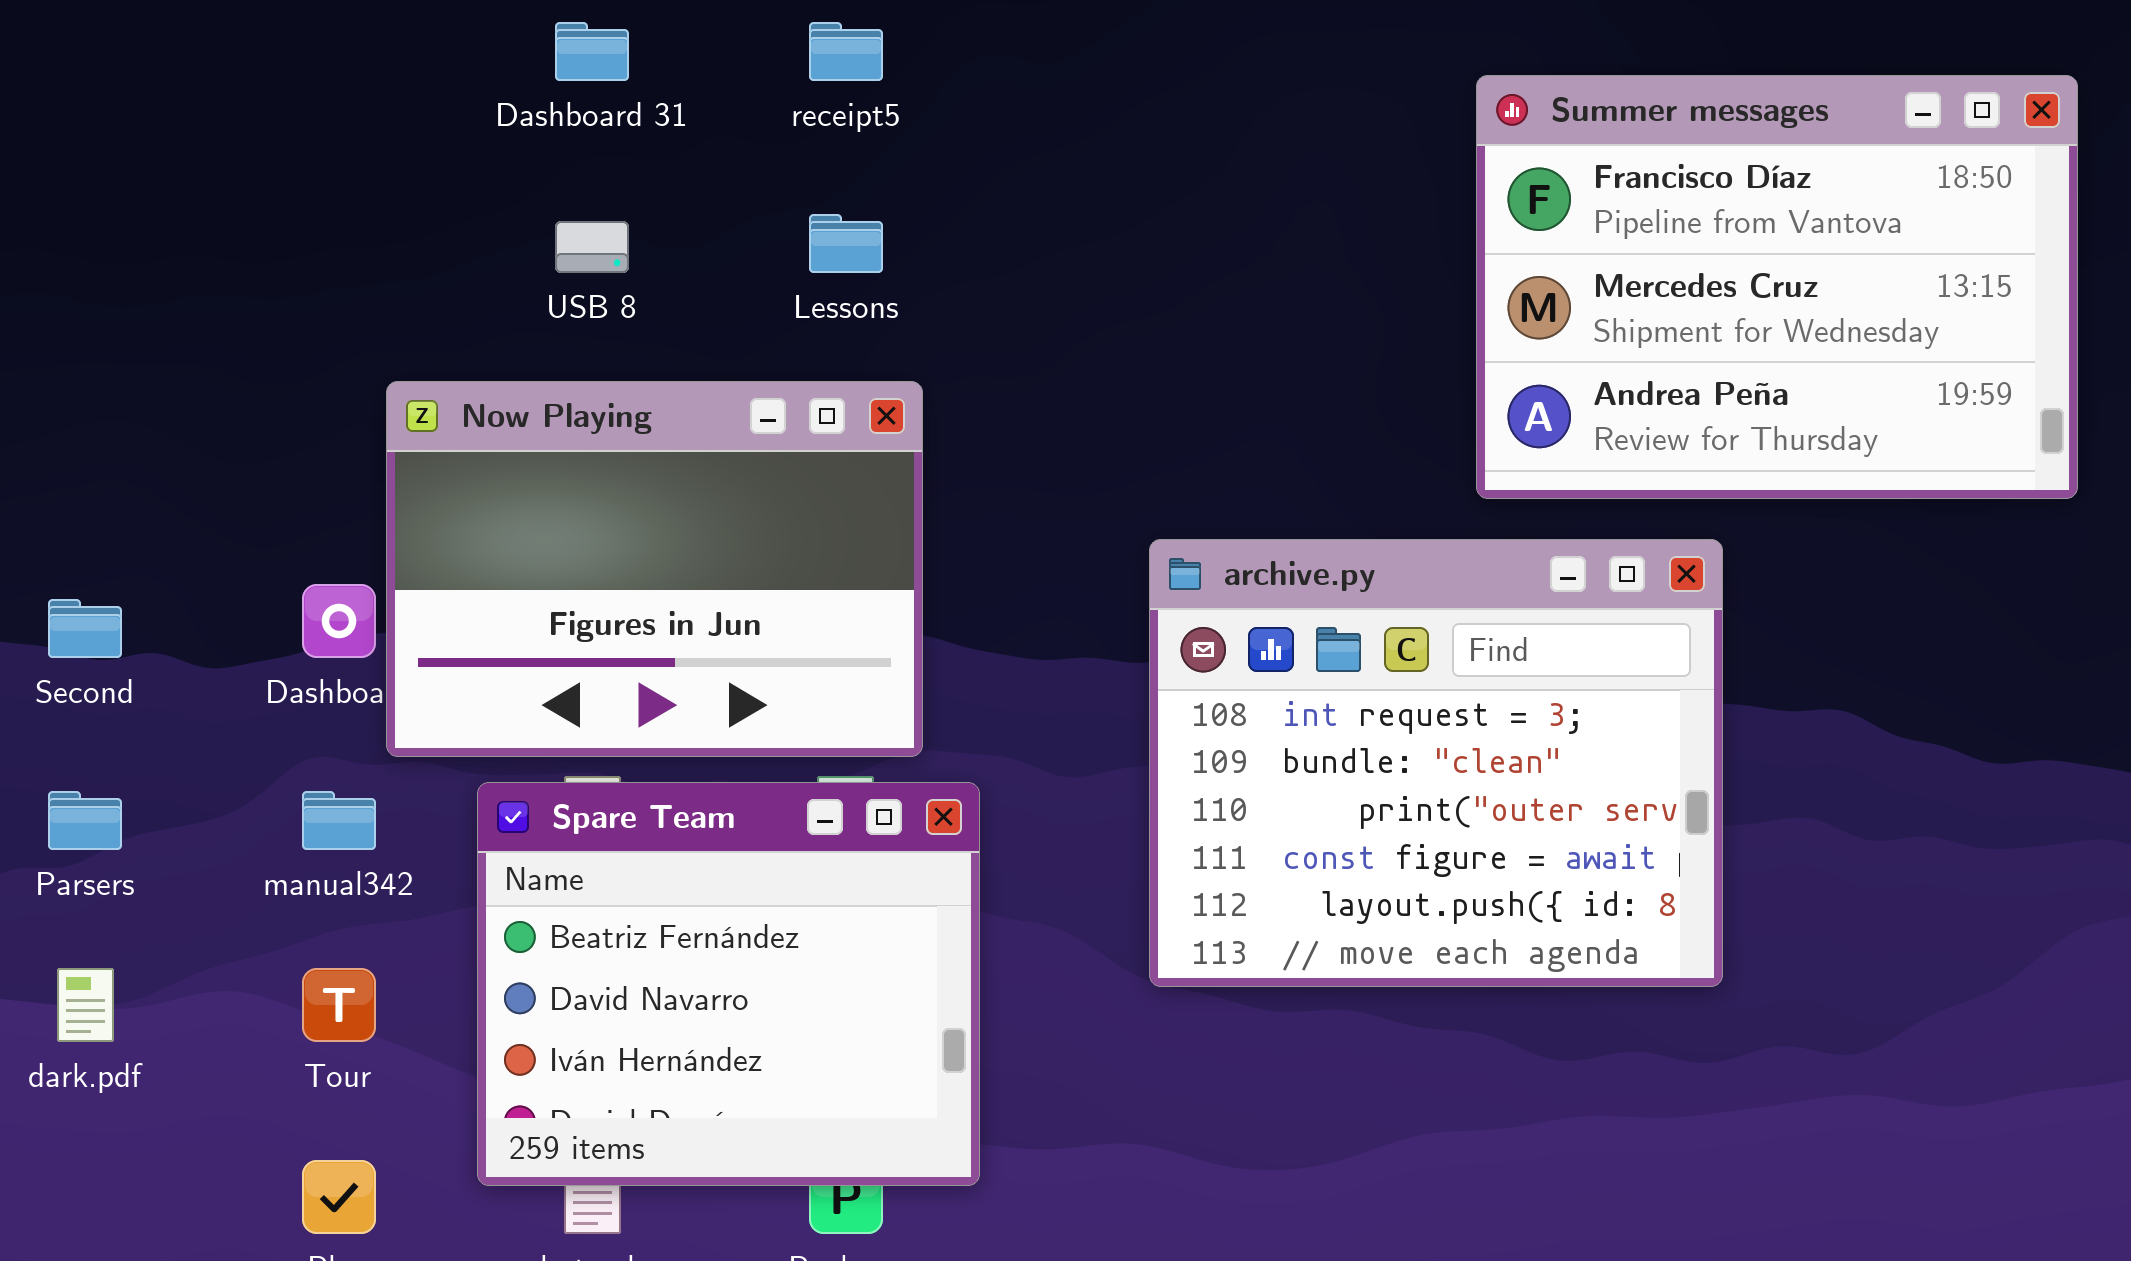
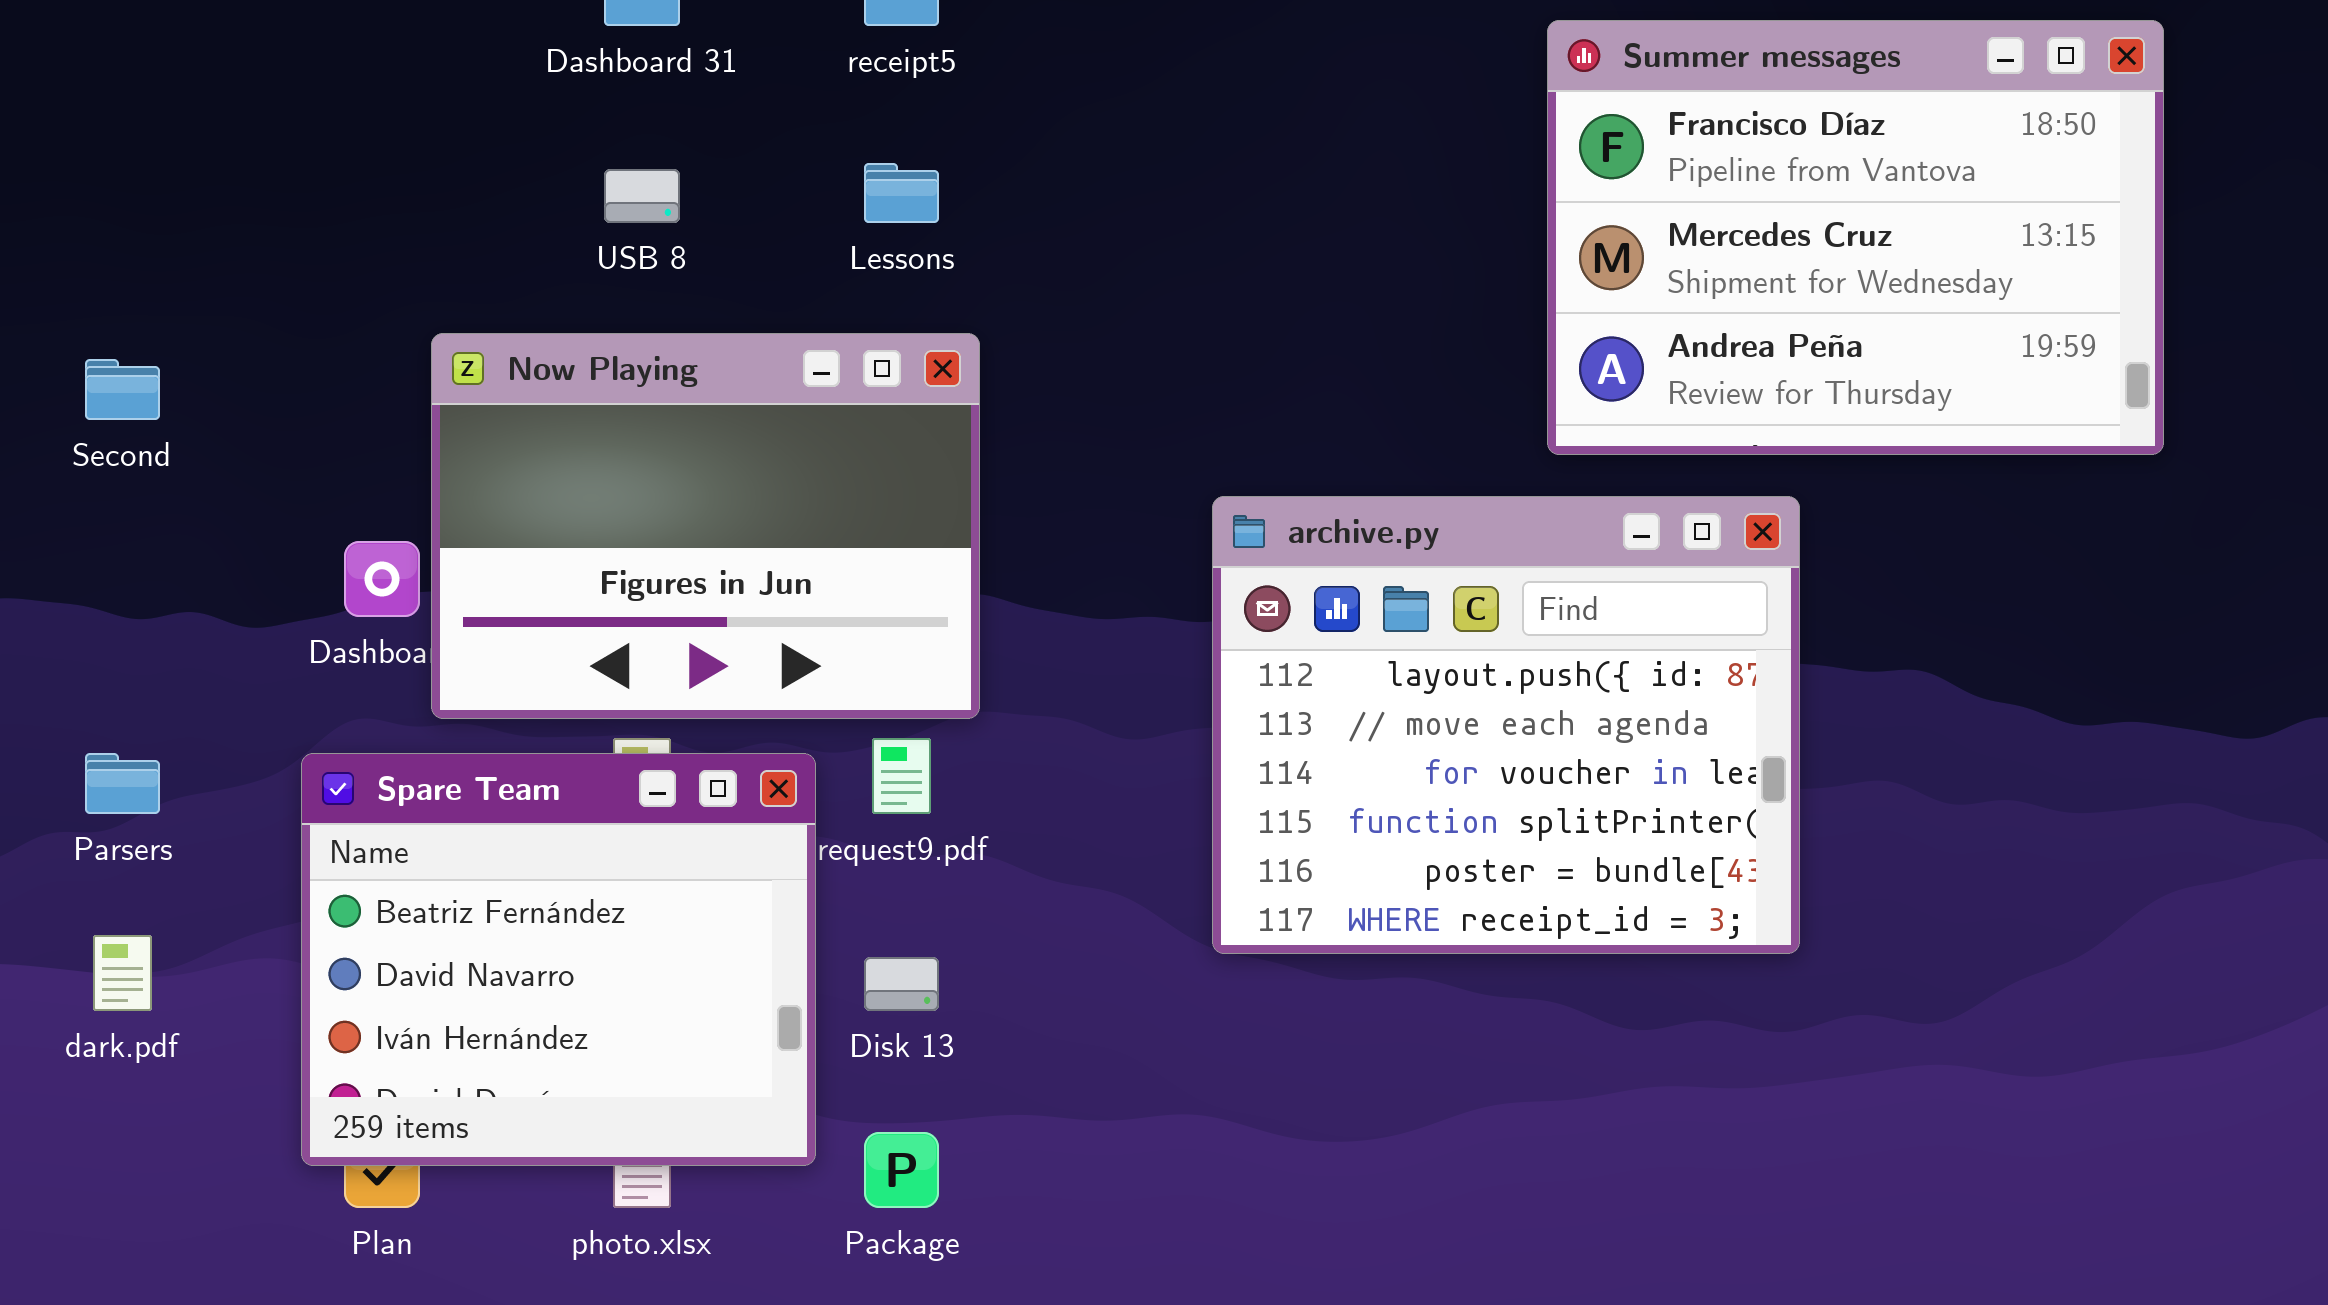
archive.py: [1149,539,1723,987] -> [1212,496,1800,954], scrolled down 4 rows
Second: [48,599,122,658] -> [85,359,160,420], moved
Spare Team: [477,782,980,1186] -> [301,753,816,1166], moved

